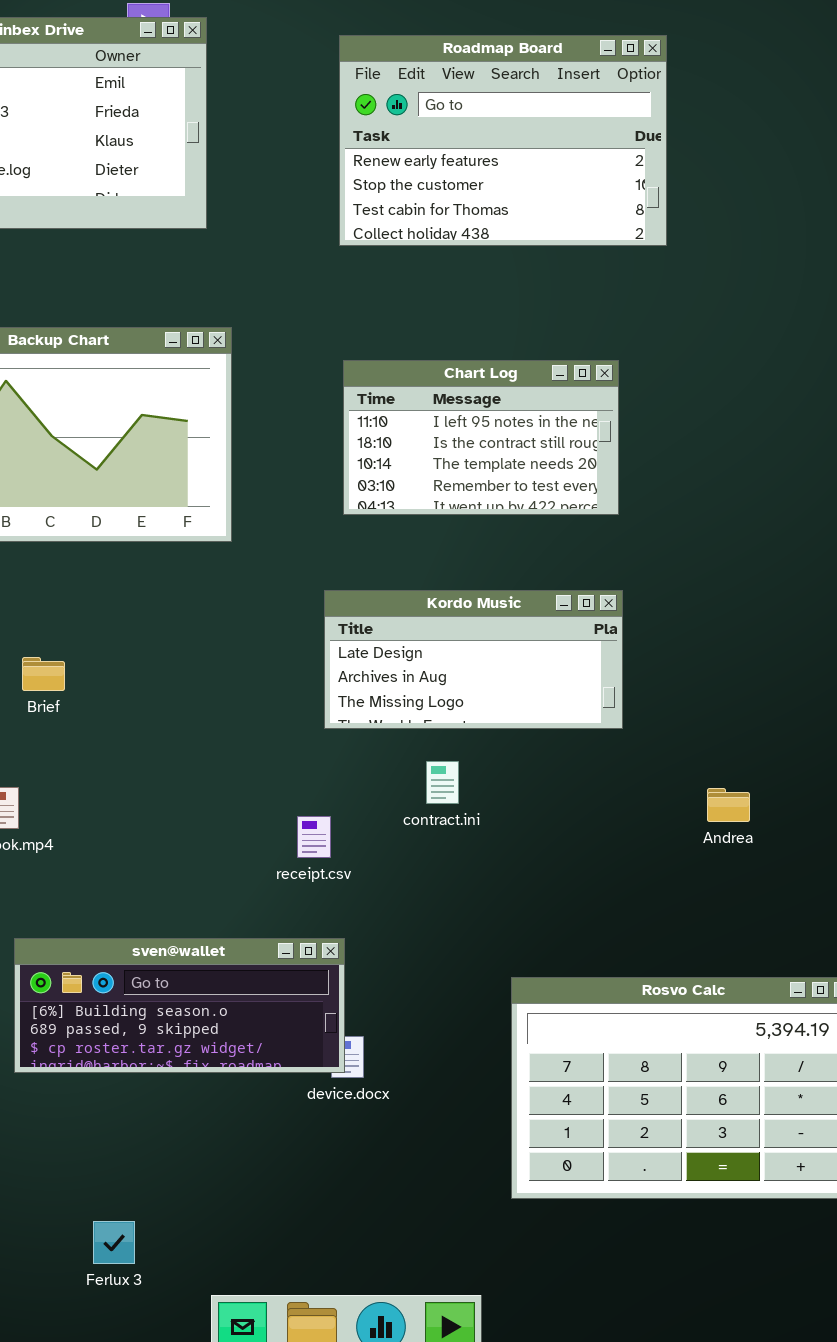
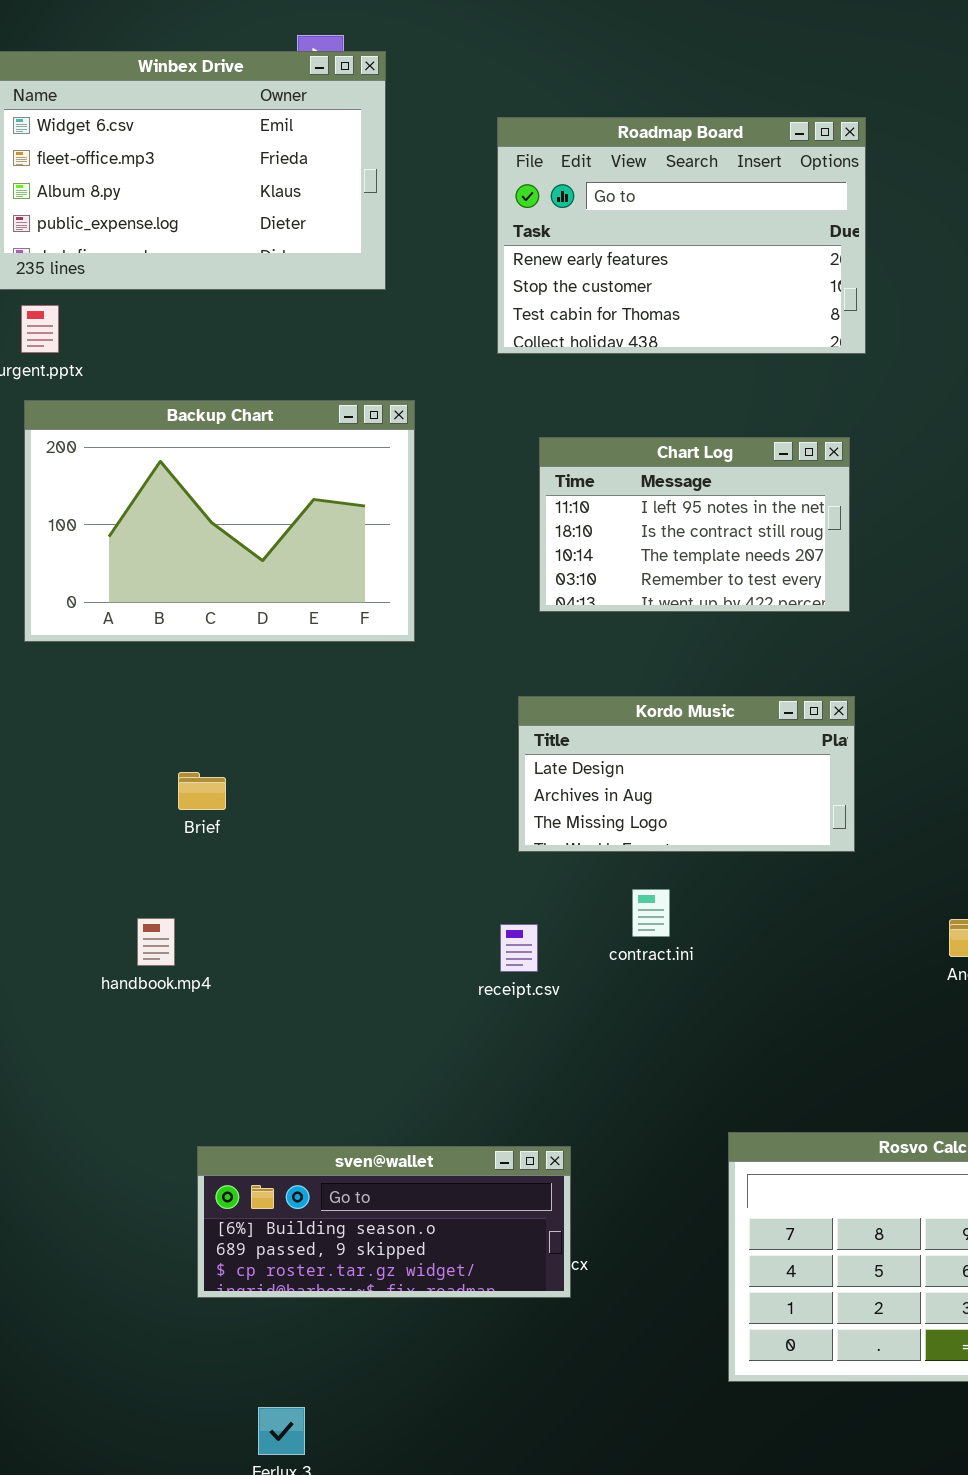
Roadmap Board: [339,35,667,246] -> [497,117,866,354], moved
receipt.csv: [297,816,331,858] -> [500,924,538,972], moved
sven@wallet: [14,938,345,1073] -> [197,1146,571,1298], moved

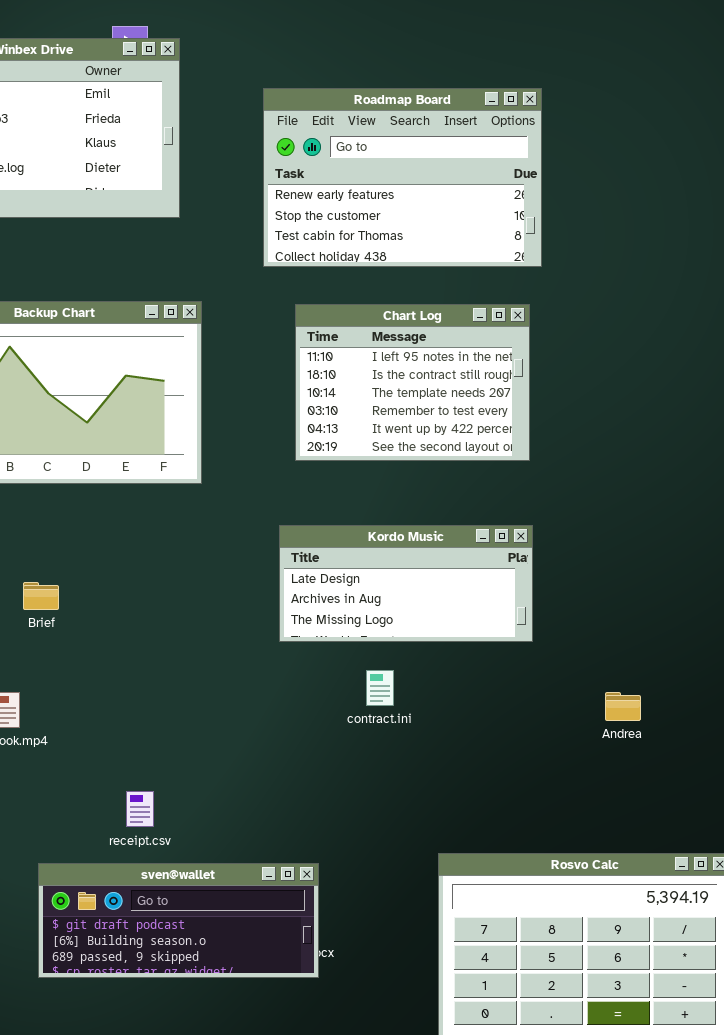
Chart Log: [539,437,850,612] -> [295,304,530,461], resized
receipt.csv: [500,924,538,972] -> [126,791,154,827], moved
sven@wallet: [197,1146,571,1298] -> [38,863,319,978], scrolled up 1 row

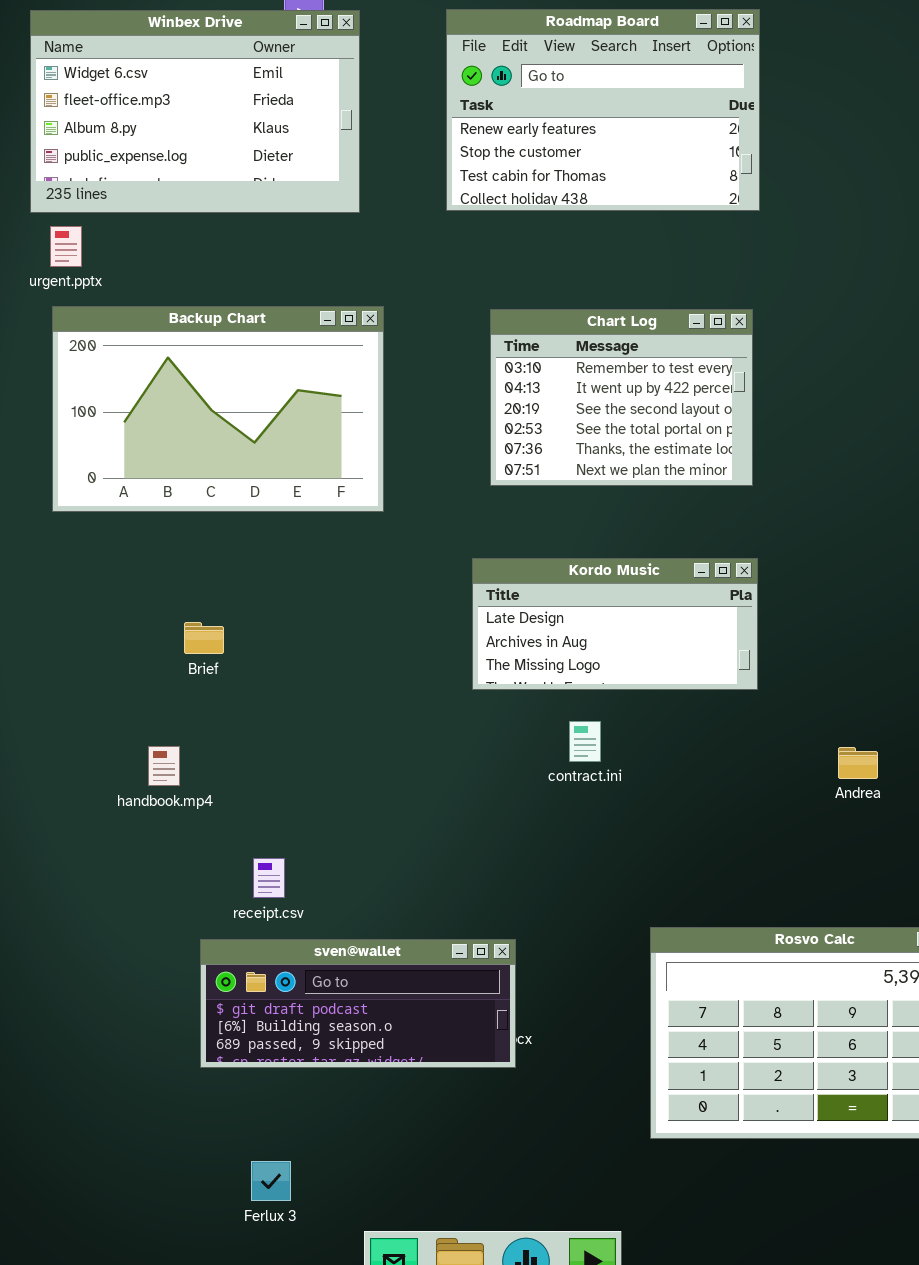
Roadmap Board: [263,88,542,267] -> [446,9,760,211], moved
Chart Log: [295,304,530,461] -> [490,309,753,486], scrolled down 3 rows
receipt.csv: [126,791,154,827] -> [253,858,285,898], moved

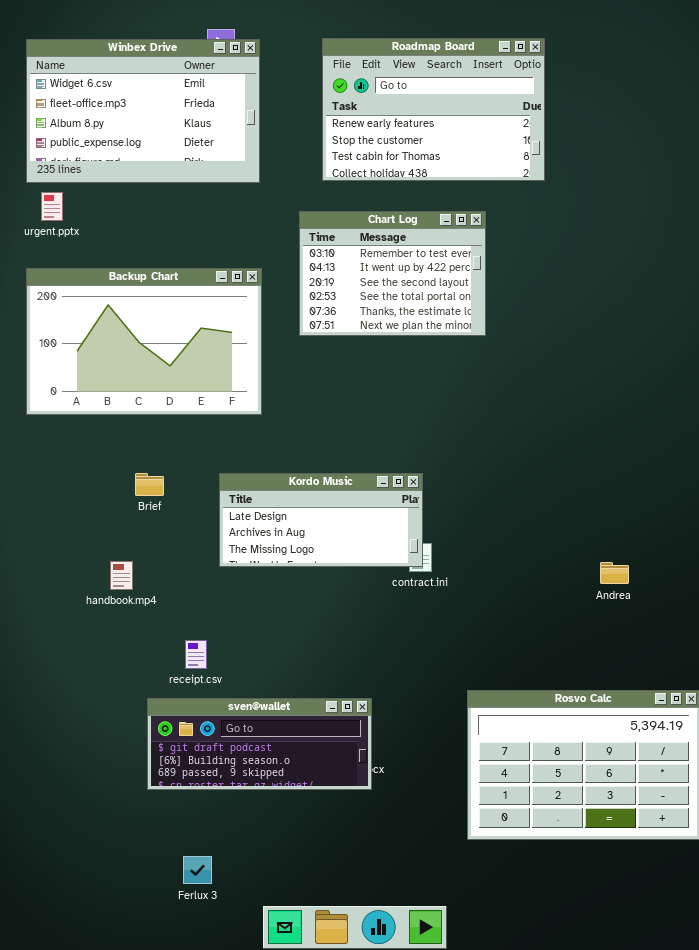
Backup Chart: [52,306,384,512] -> [26,268,262,415], moved
Chart Log: [490,309,753,486] -> [299,211,486,336], moved
Kordo Music: [472,558,758,690] -> [219,473,423,567], moved

